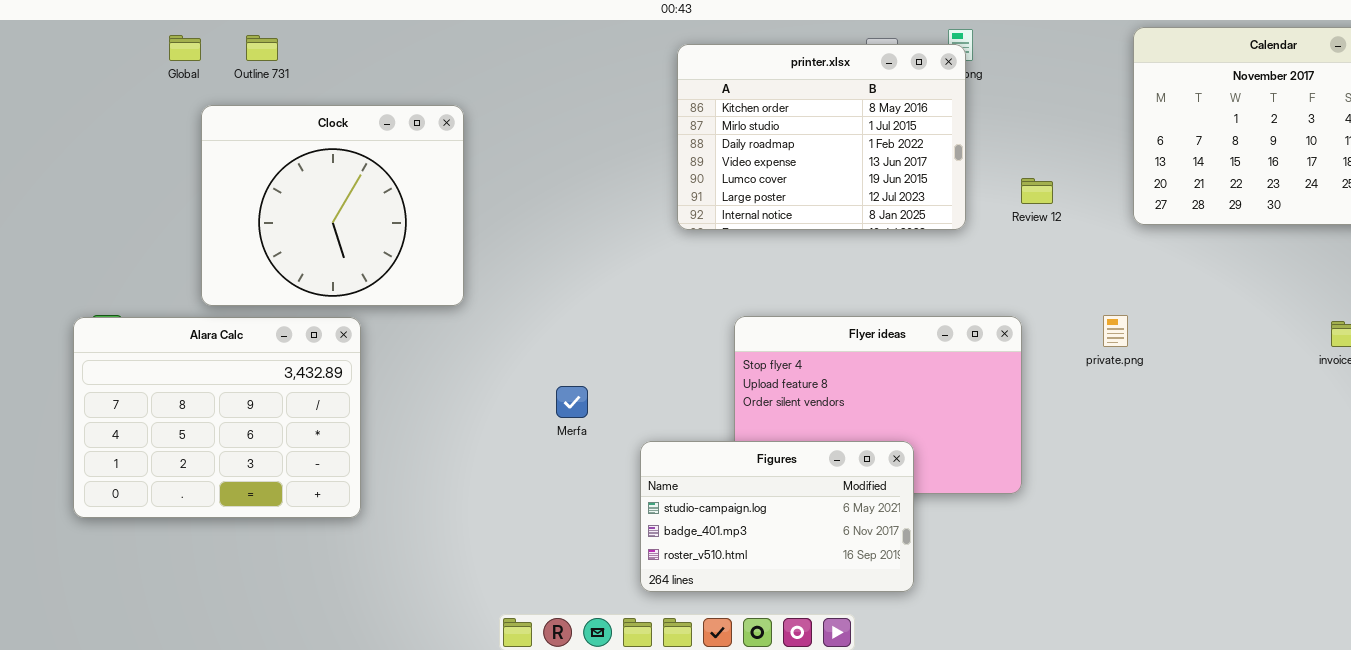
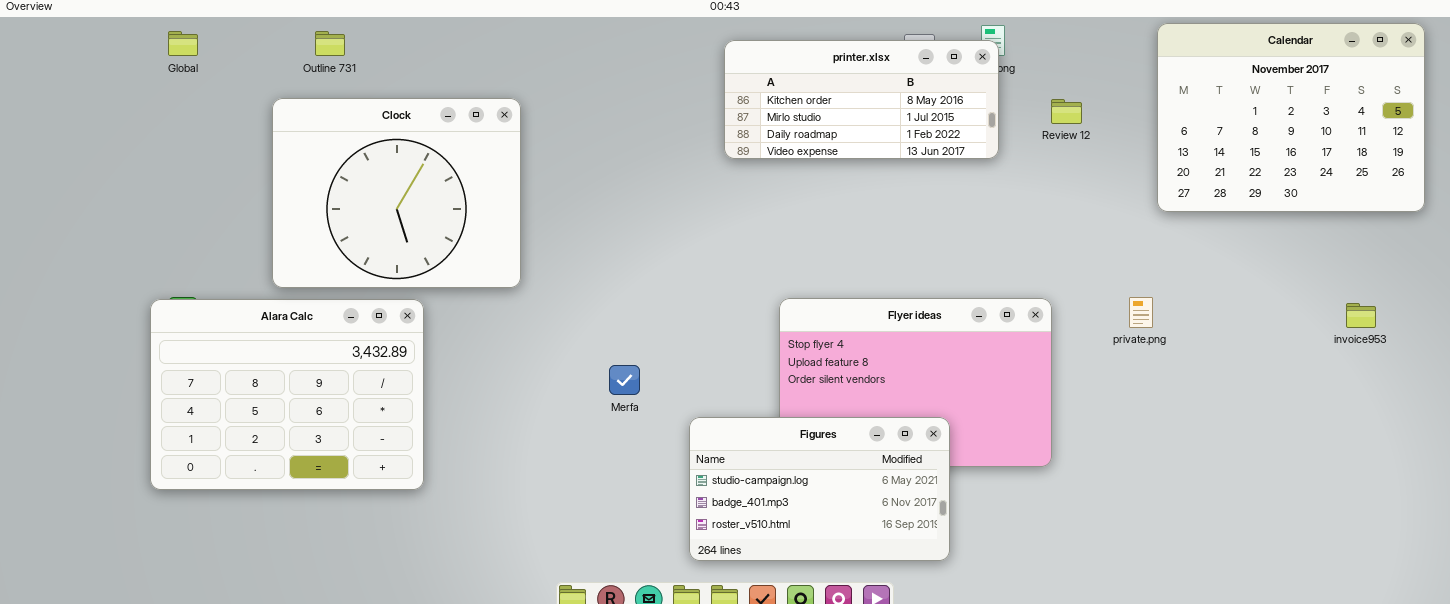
Global: [169,35,201,61] -> [168,31,198,56], moved
printer.xlsx: [677,44,966,230] -> [724,40,999,159], resized
Review 12: [1021,178,1053,204] -> [1051,99,1082,124], moved

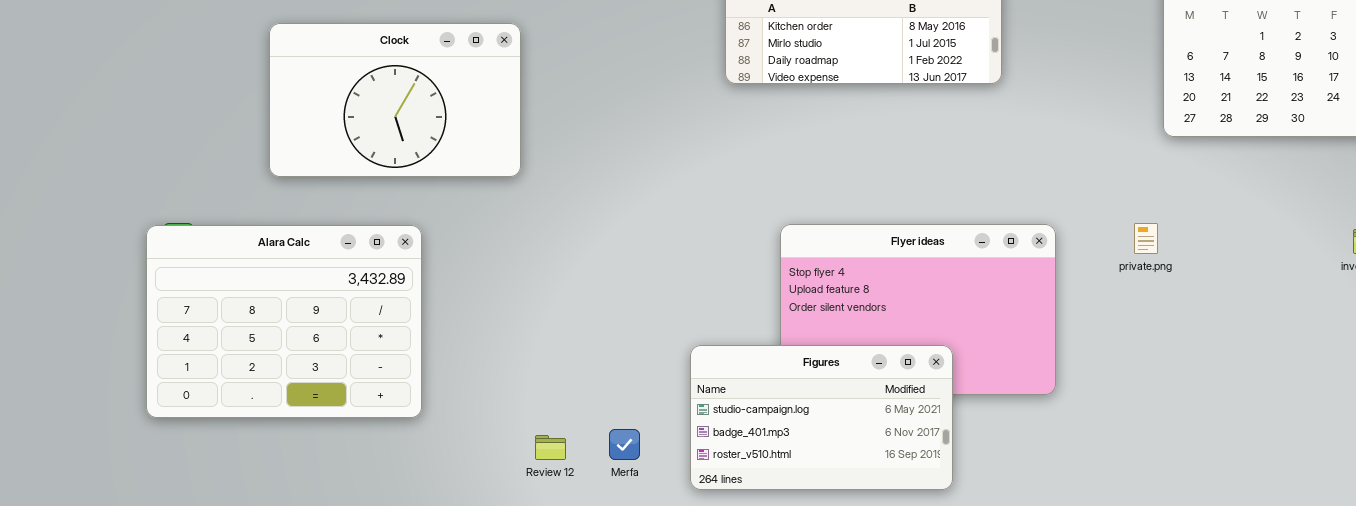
Clock: [272,98,521,288] -> [269,23,521,177], resized
Review 12: [1051,99,1082,124] -> [535,435,566,460], moved
Merfa: [609,365,640,395] -> [609,429,640,460], moved

